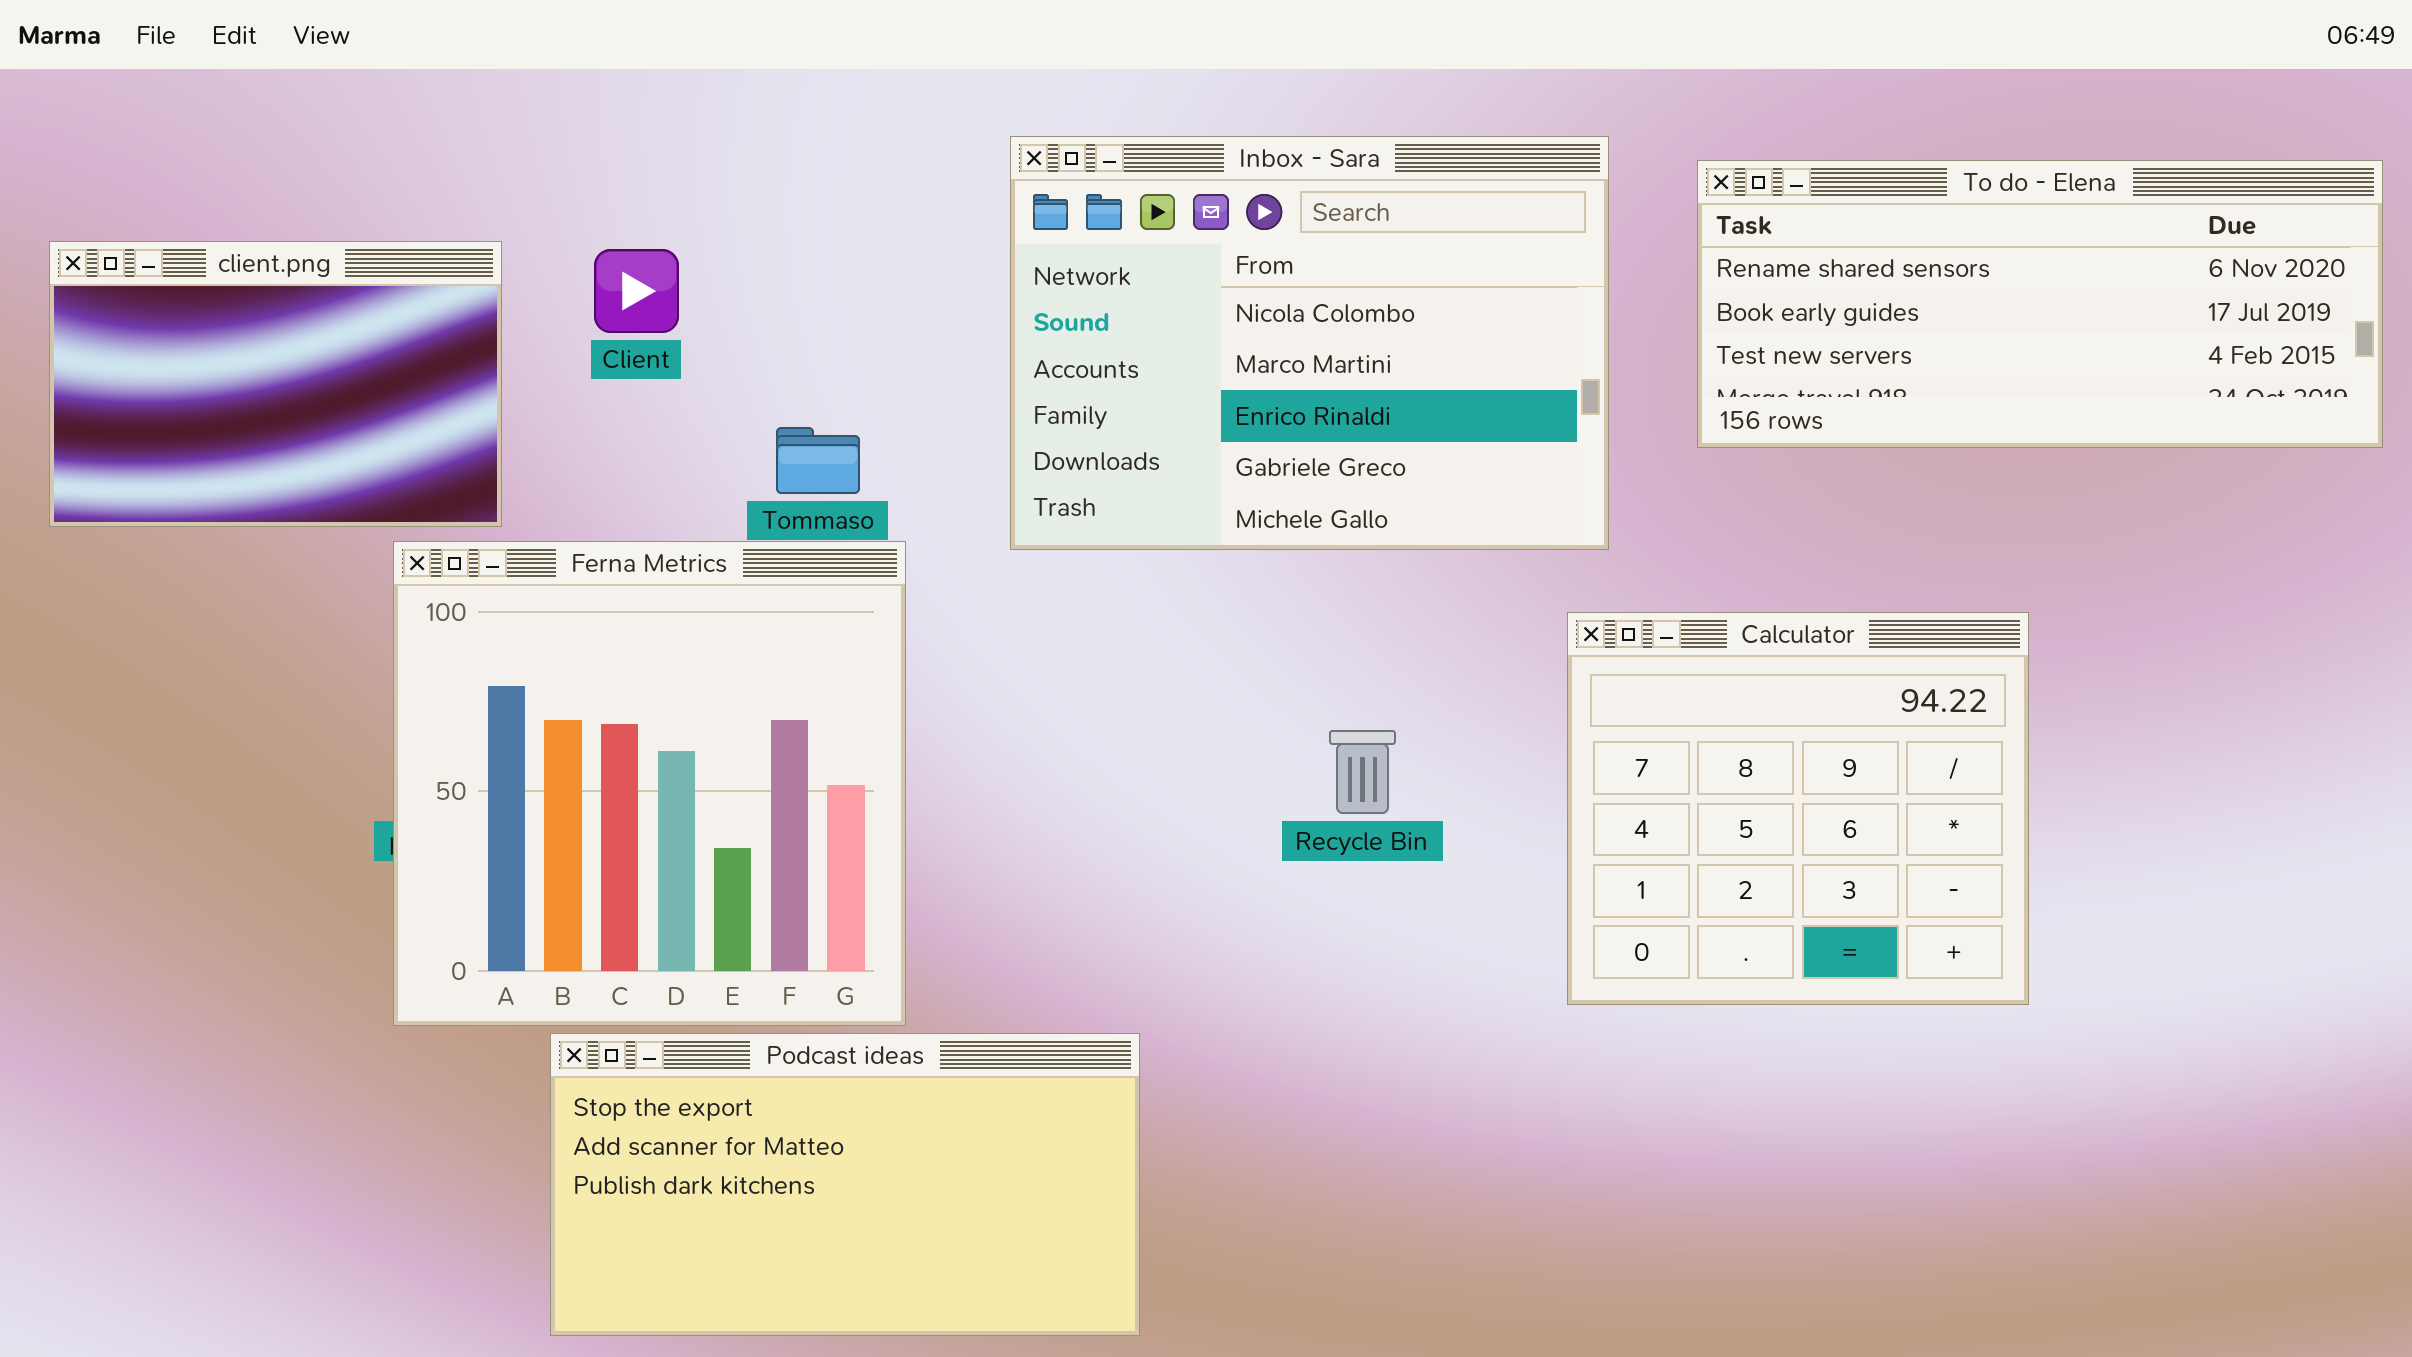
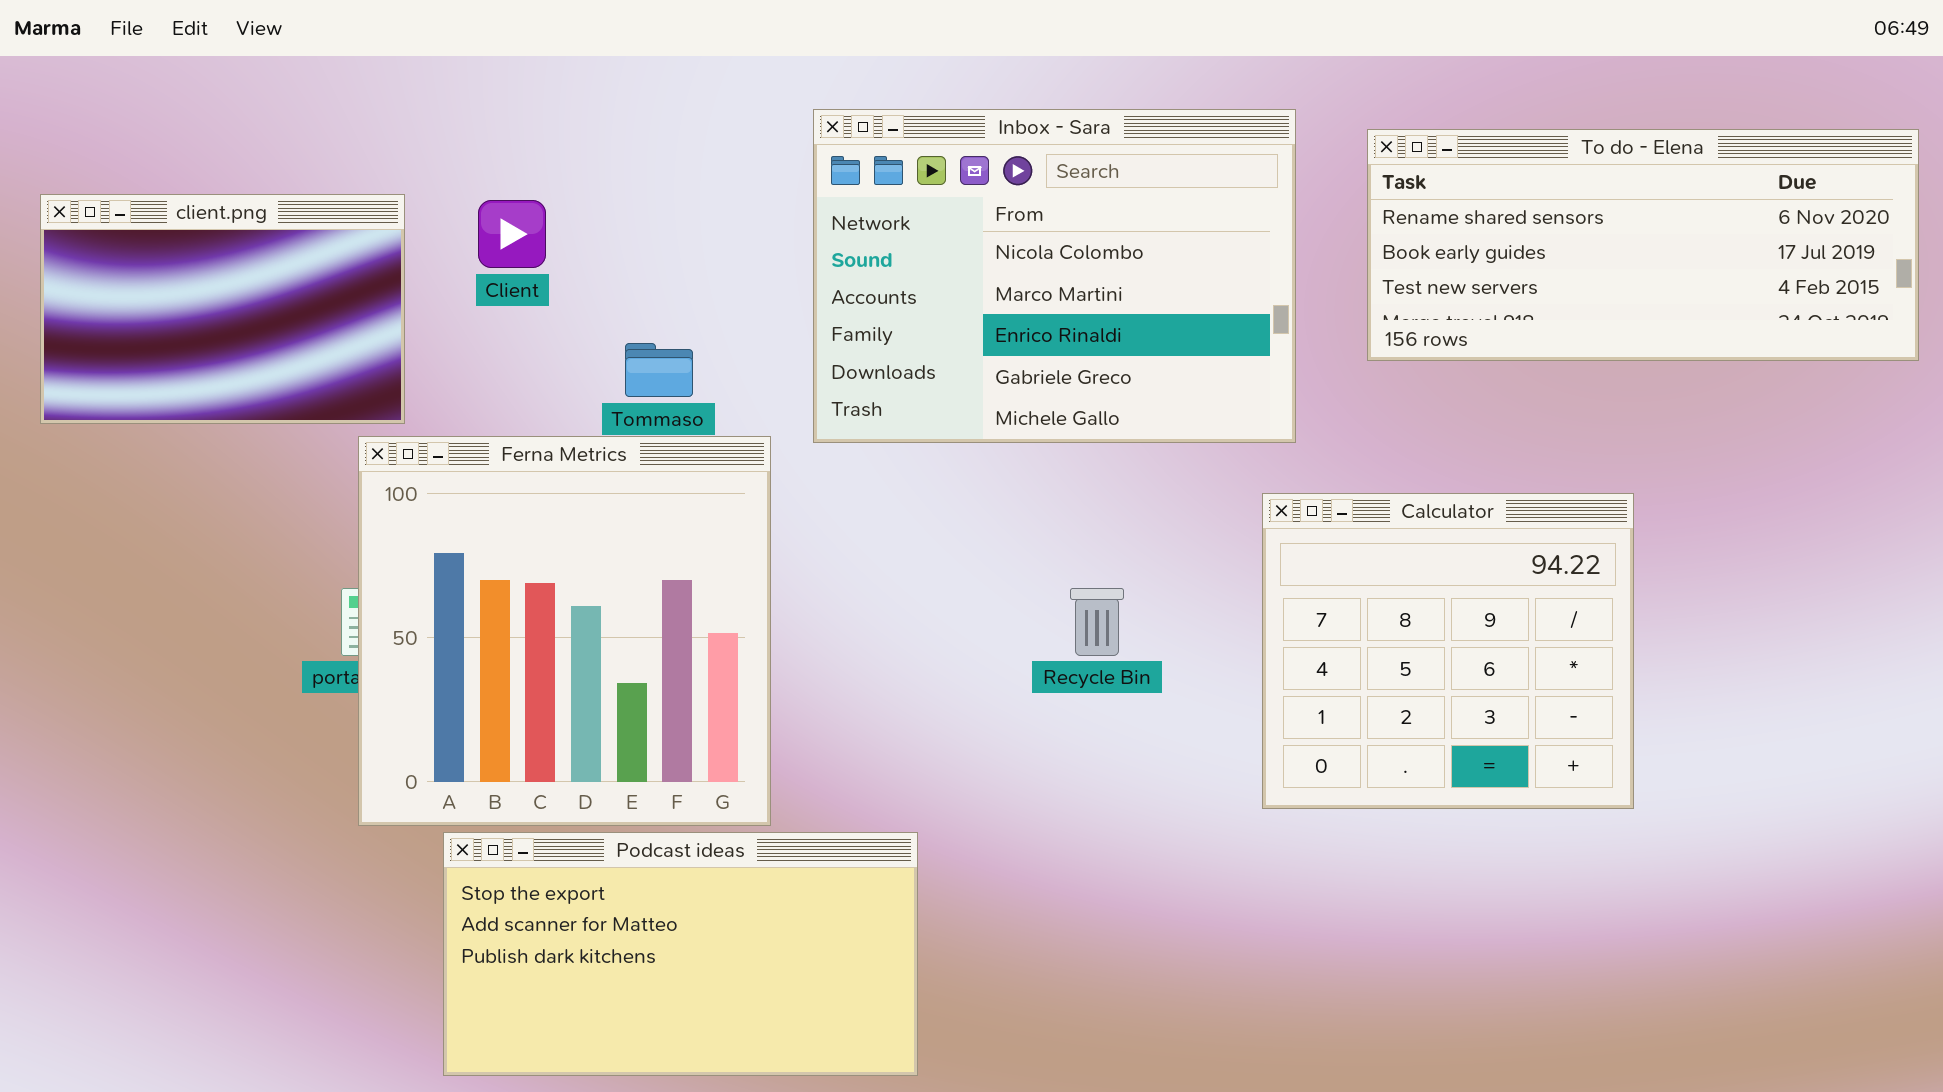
Ferna Metrics: [393,541,906,1026] -> [358,436,771,826], moved

